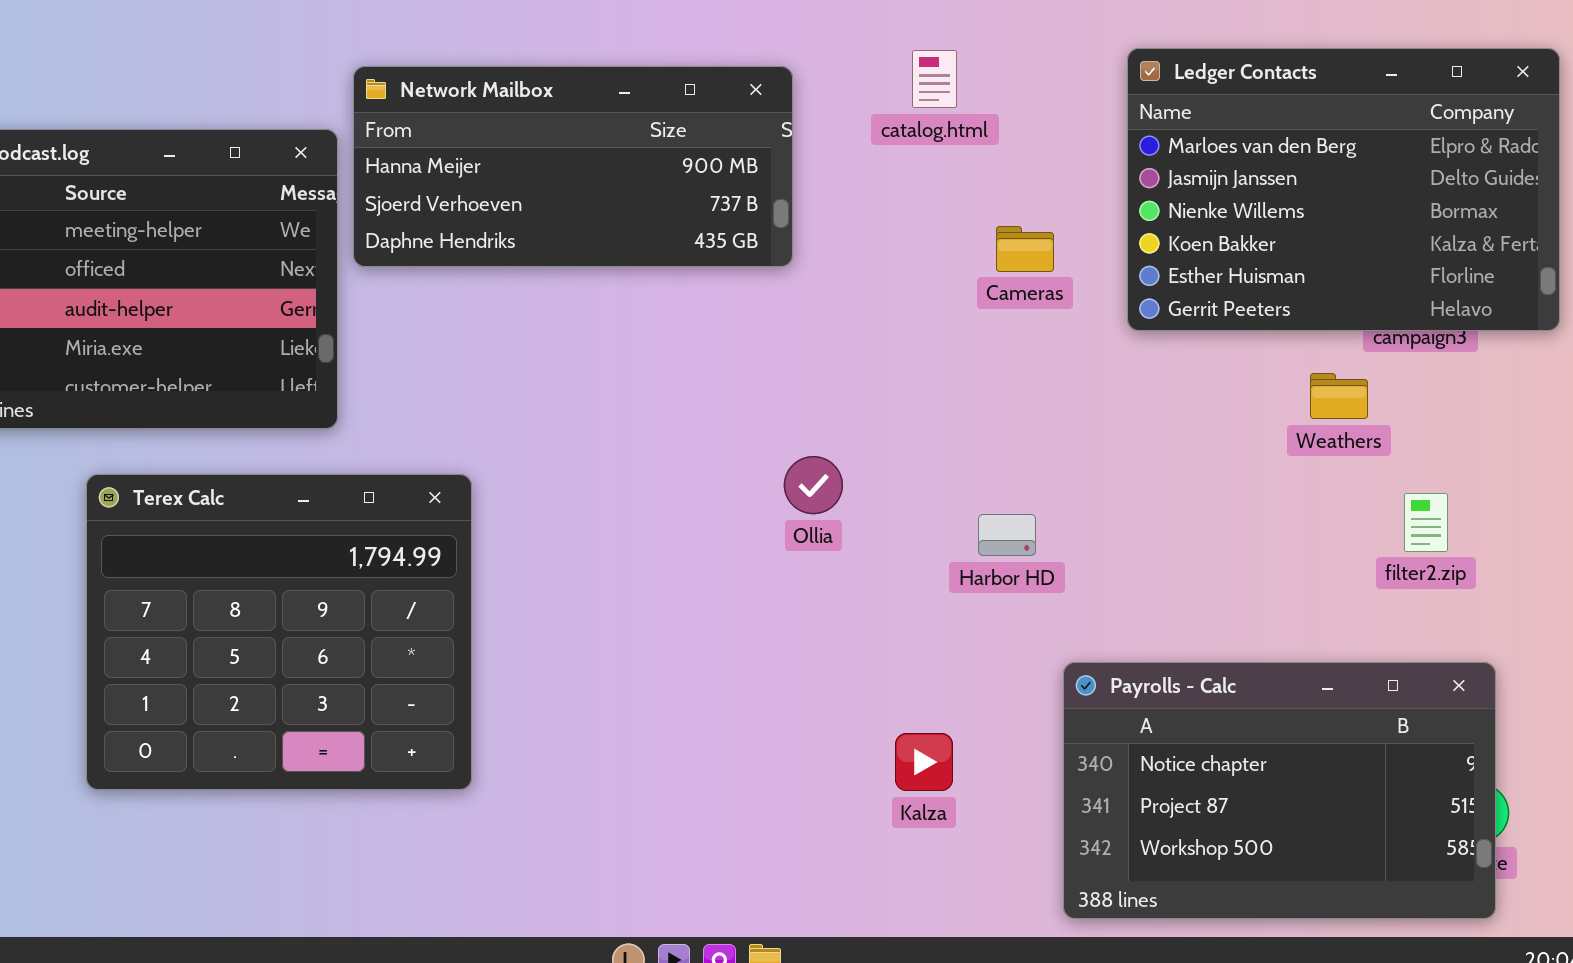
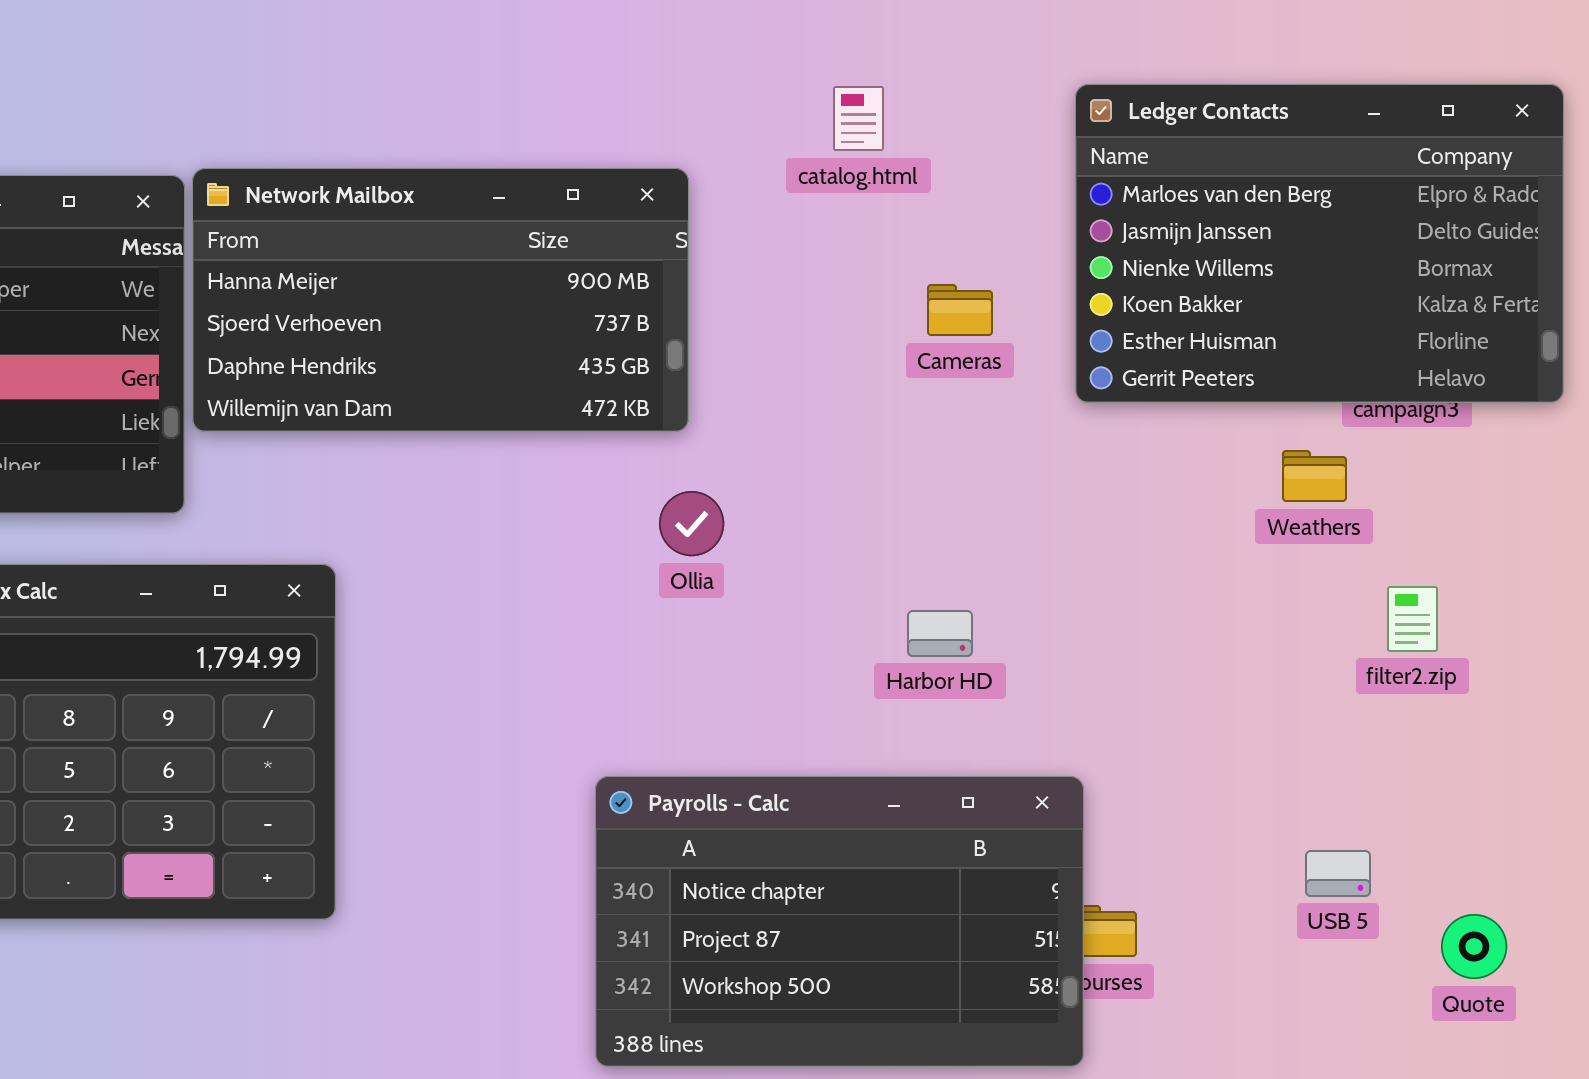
Network Mailbox: [353,66,793,267] -> [192,168,689,432], moved, resized
Ollia: [784,456,843,514] -> [659,491,724,556], moved
Payrolls - Calc: [1063,662,1496,919] -> [595,776,1084,1067], moved

